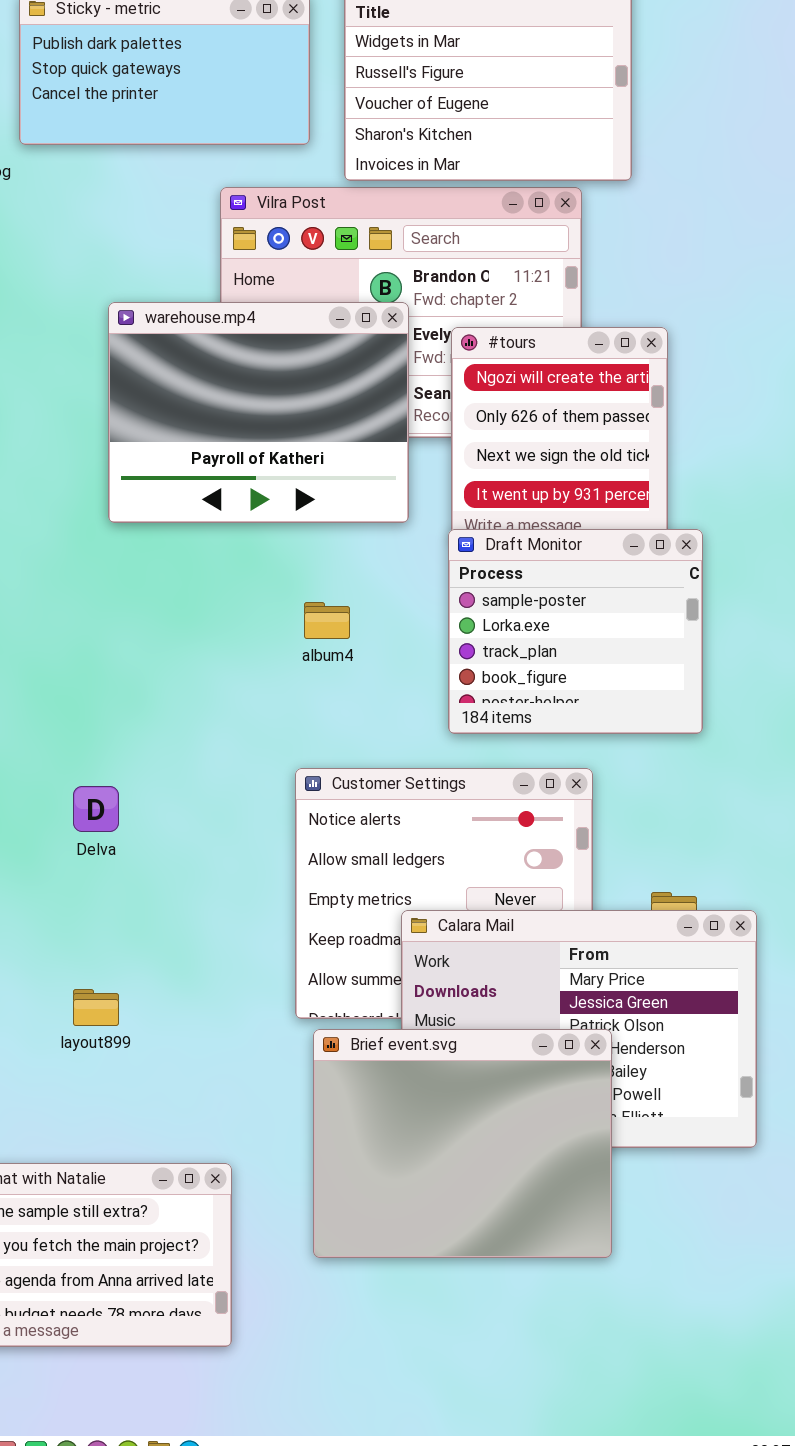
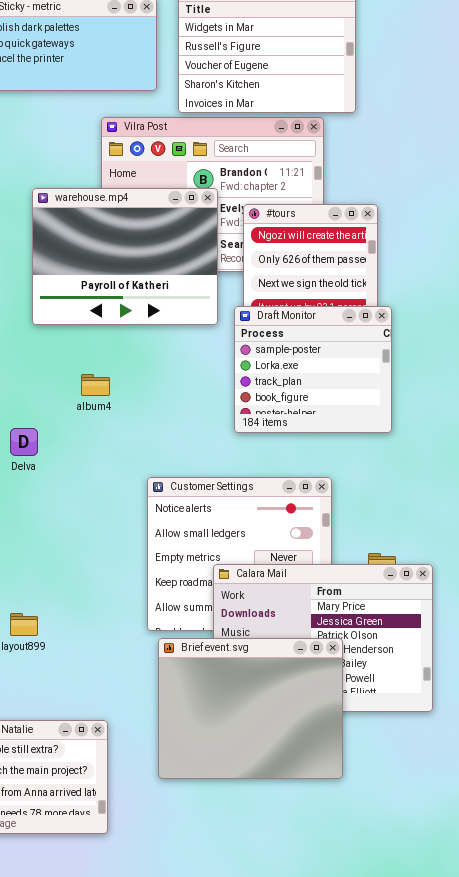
Draft Monitor: [448,529,703,734] -> [234,306,392,433], moved
album4: [304,602,350,639] -> [81,374,110,396], moved
Delva: [73,786,119,832] -> [10,428,38,456], moved

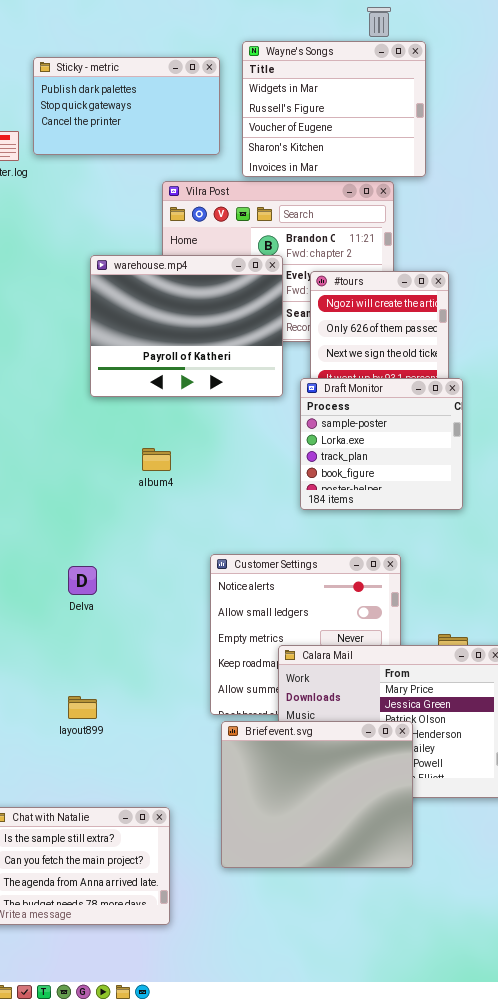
Delva: [10,428,38,456] -> [68,566,97,595], moved

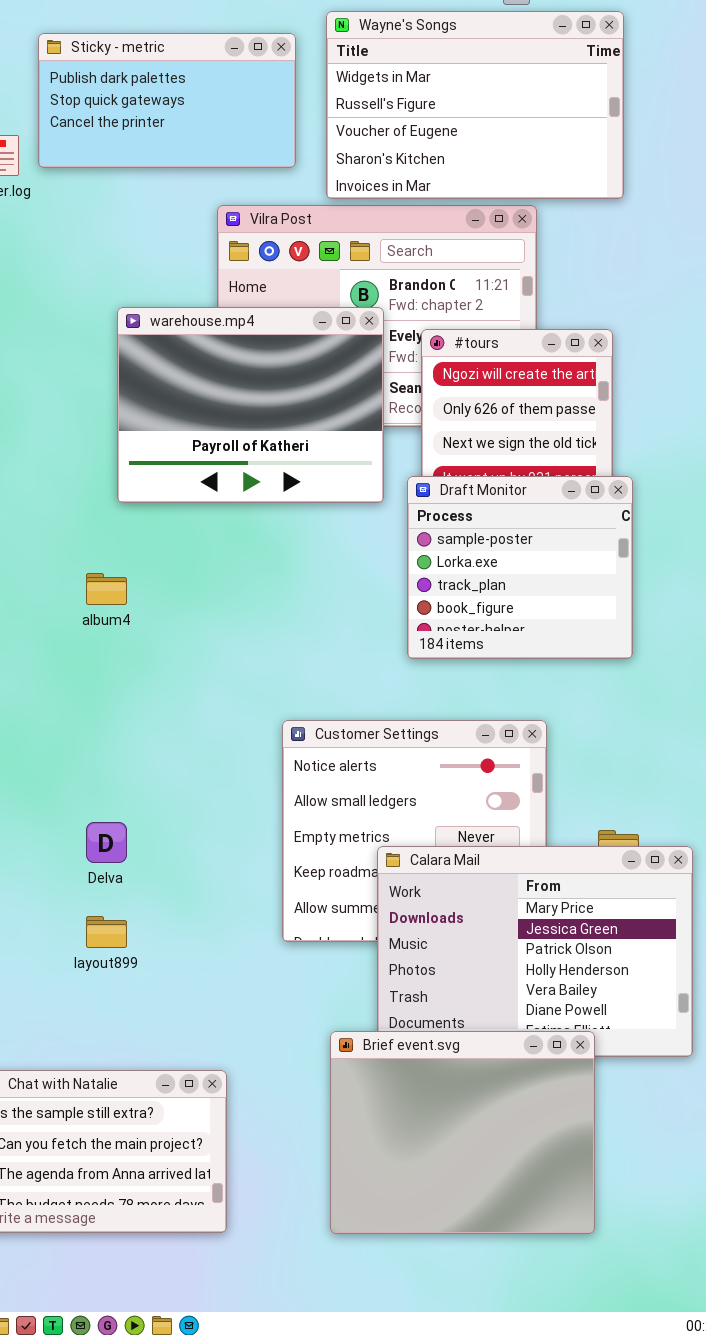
Wayne's Songs: [242,41,426,177] -> [326,11,624,199], resized
album4: [142,448,171,471] -> [86,573,127,605], moved
Delva: [68,566,97,595] -> [86,822,127,863], moved
Brief event.svg: [221,721,413,868] -> [330,1031,595,1234], moved

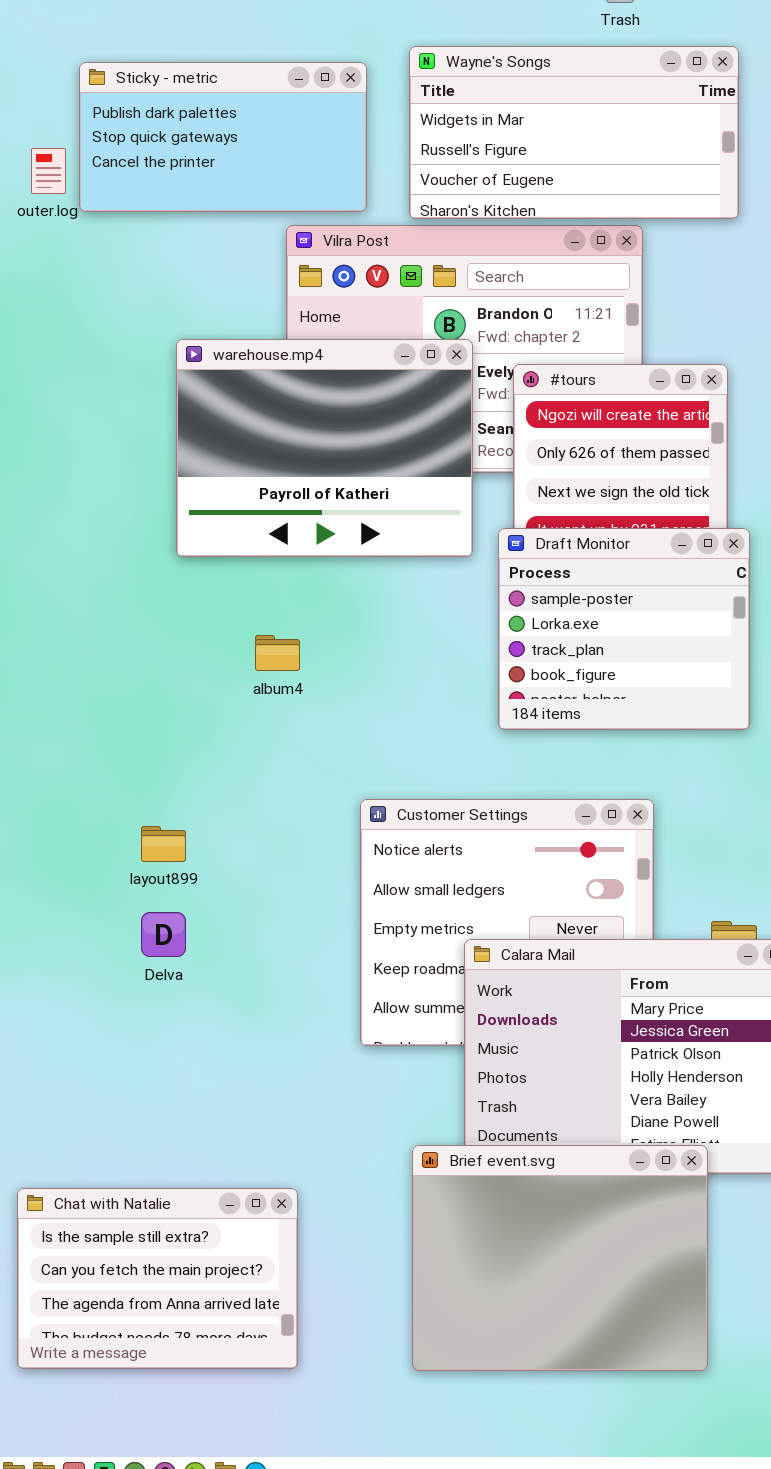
Wayne's Songs: [326,11,624,199] -> [409,46,739,219], resized
Sticky - metric: [38,33,296,168] -> [79,62,367,212], moved
album4: [86,573,127,605] -> [255,635,300,671], moved
layout899: [86,916,127,948] -> [141,826,186,862], moved

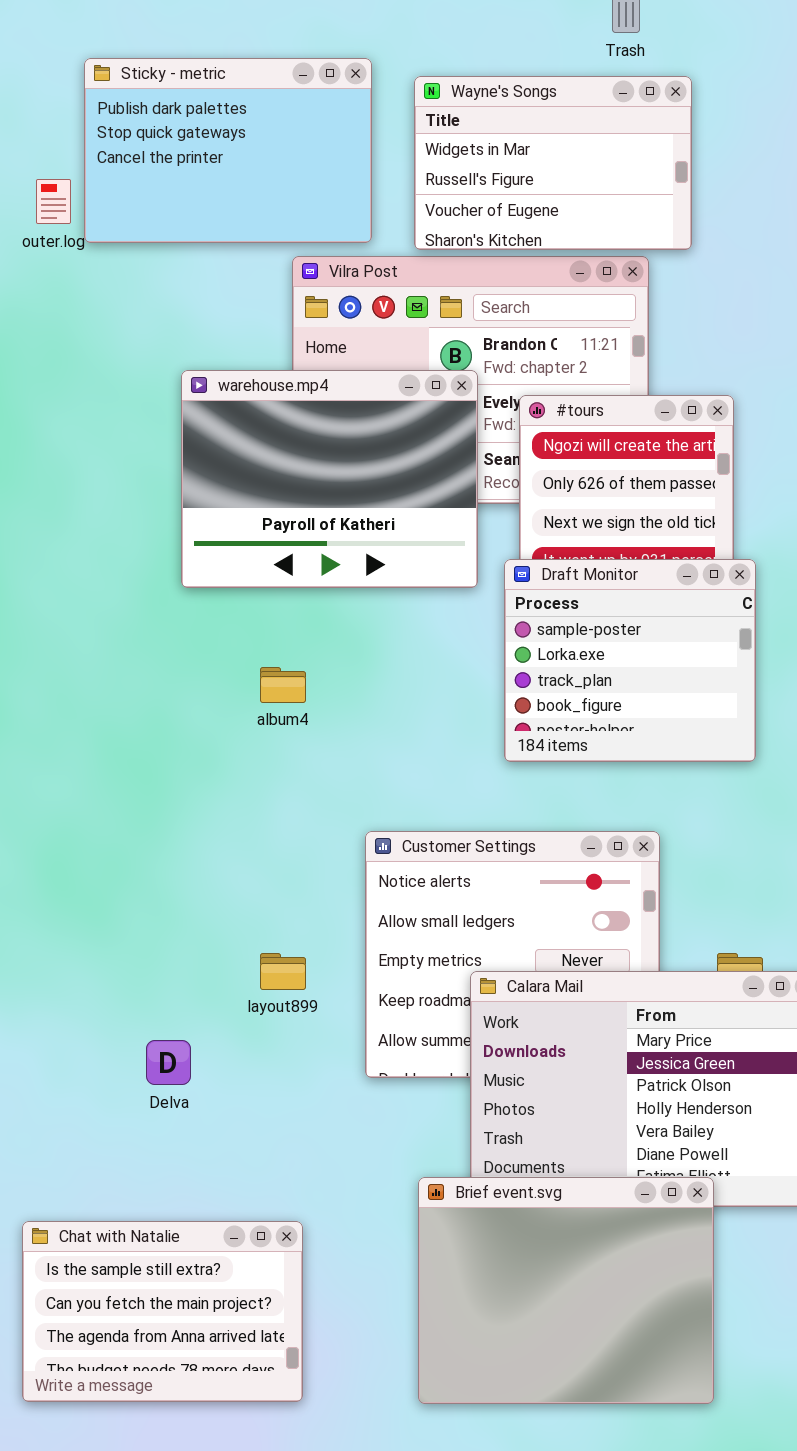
Wayne's Songs: [409,46,739,219] -> [414,76,692,250], resized
Sticky - metric: [79,62,367,212] -> [84,58,372,243], resized
layout899: [141,826,186,862] -> [260,953,306,990], moved
Delva: [141,912,186,957] -> [146,1040,191,1085], moved

